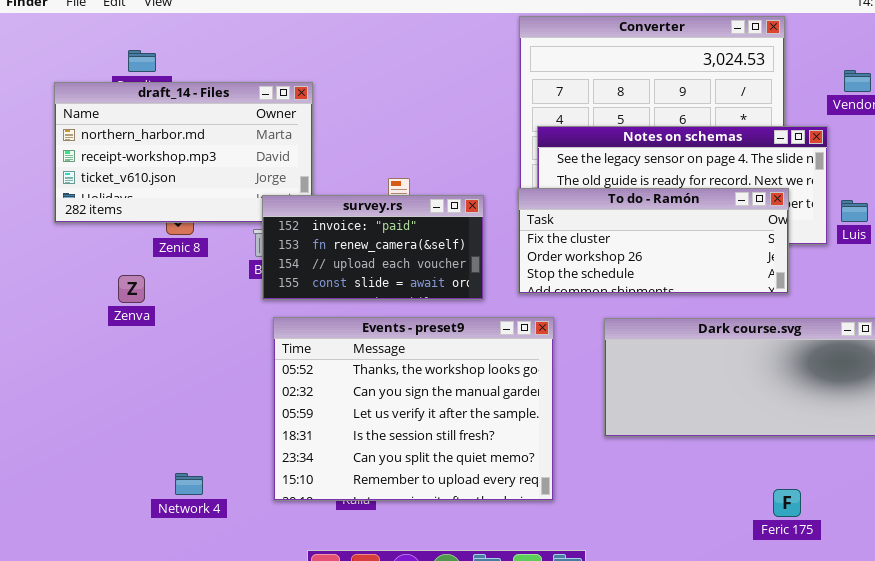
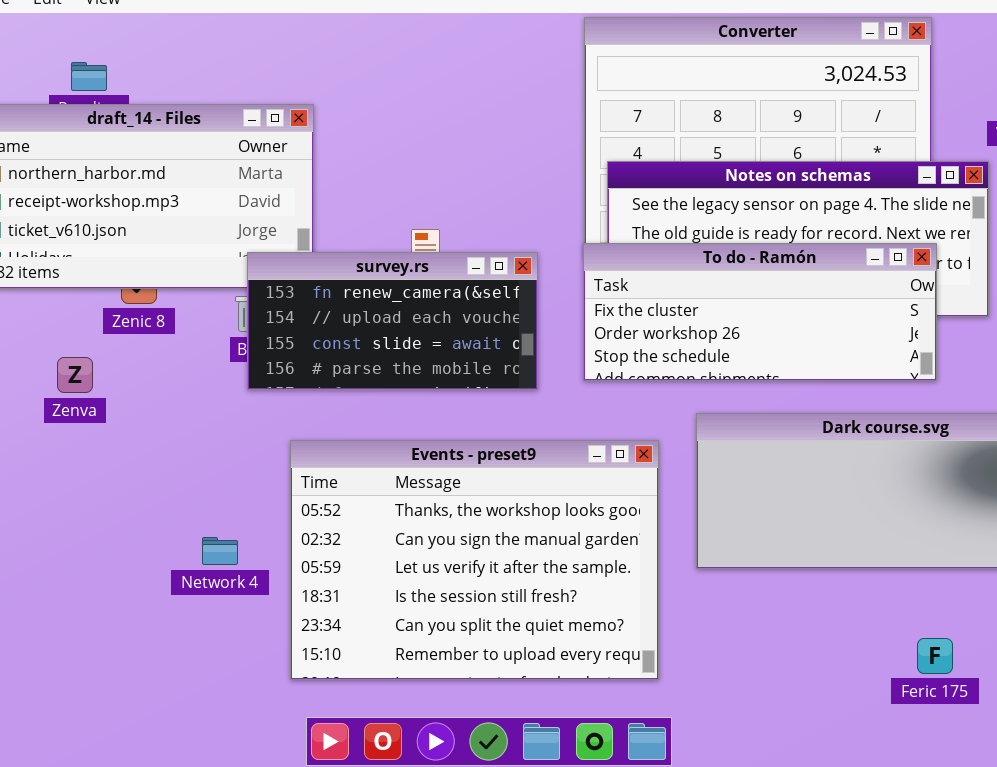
survey.rs: [262,195,484,300] -> [247,252,538,390], scrolled down 1 row
Events - preset9: [273,317,554,501] -> [290,440,659,680], moved
Network 4: [175,473,203,495] -> [202,537,238,565], moved

